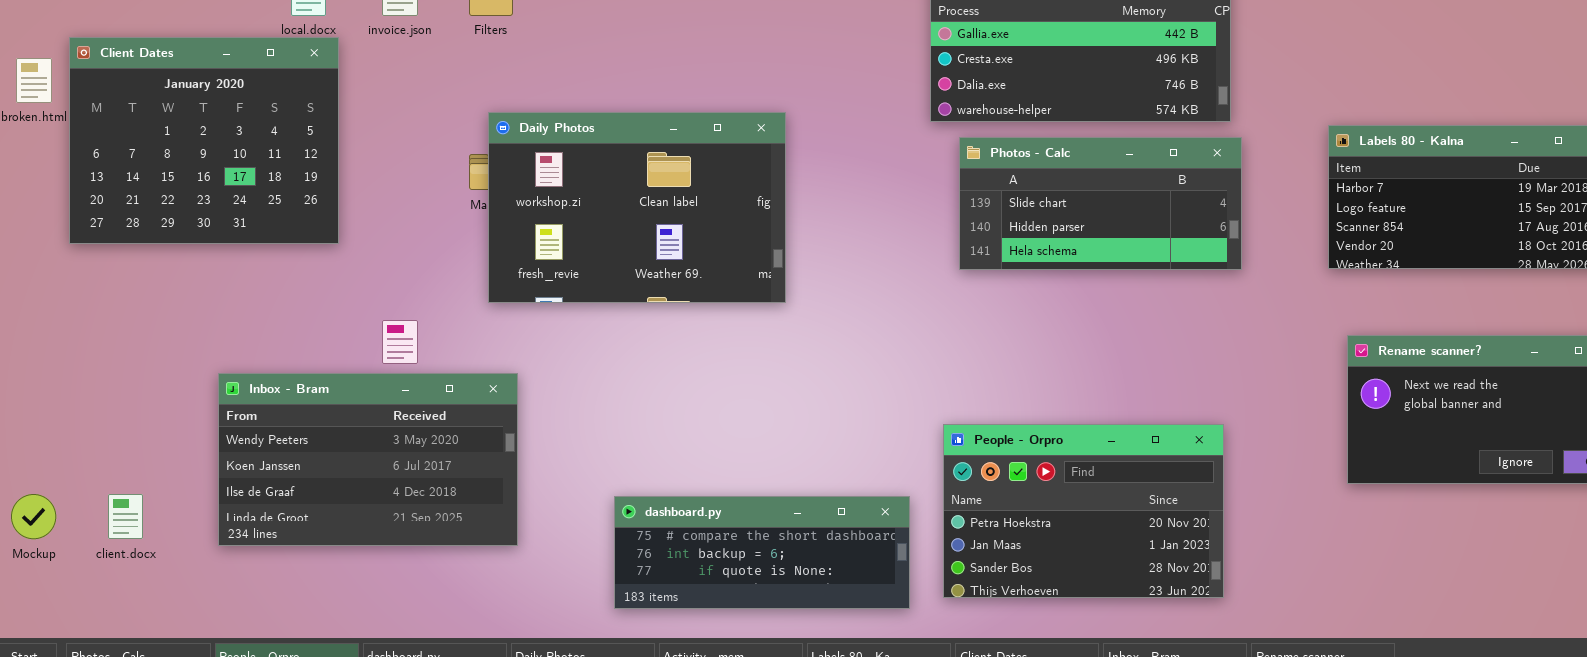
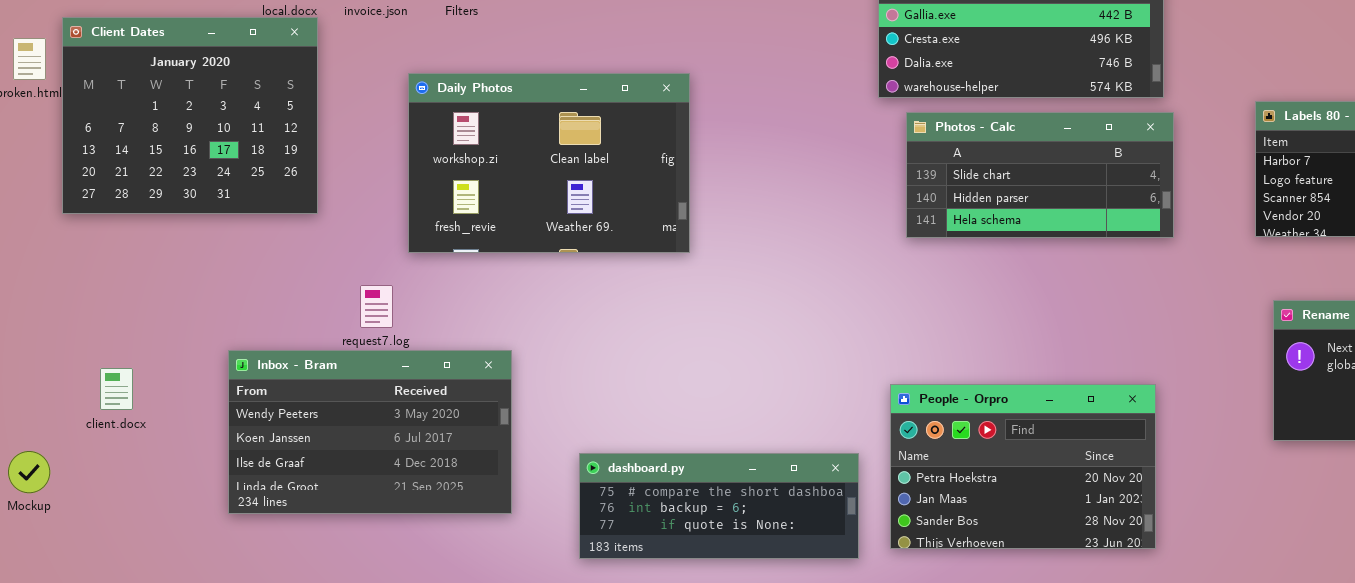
Daily Photos: [488,112,786,303] -> [408,73,690,253], moved
Inbox - Bram: [218,373,518,546] -> [228,350,512,514], moved
client.docx: [108,494,143,539] -> [100,368,133,410], moved

